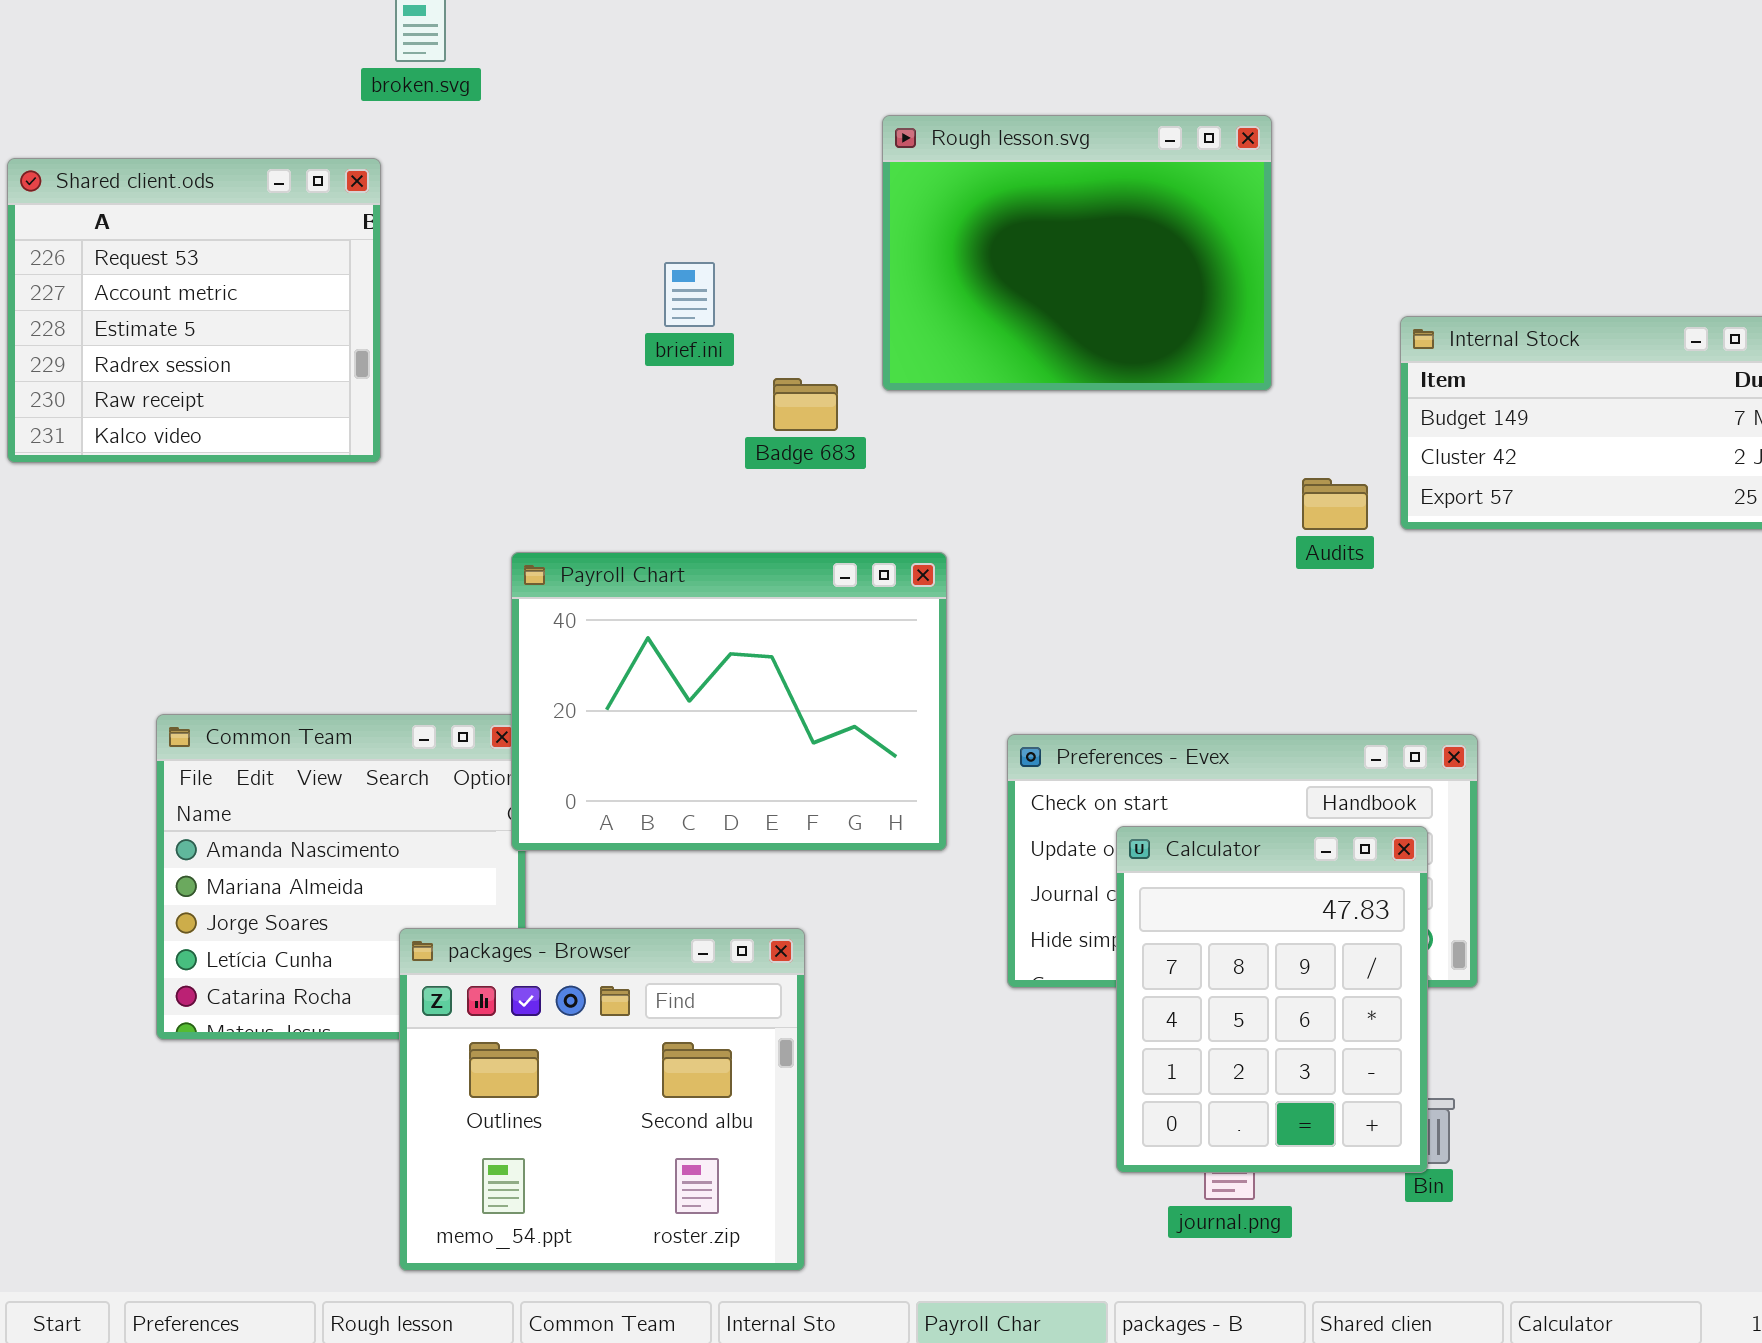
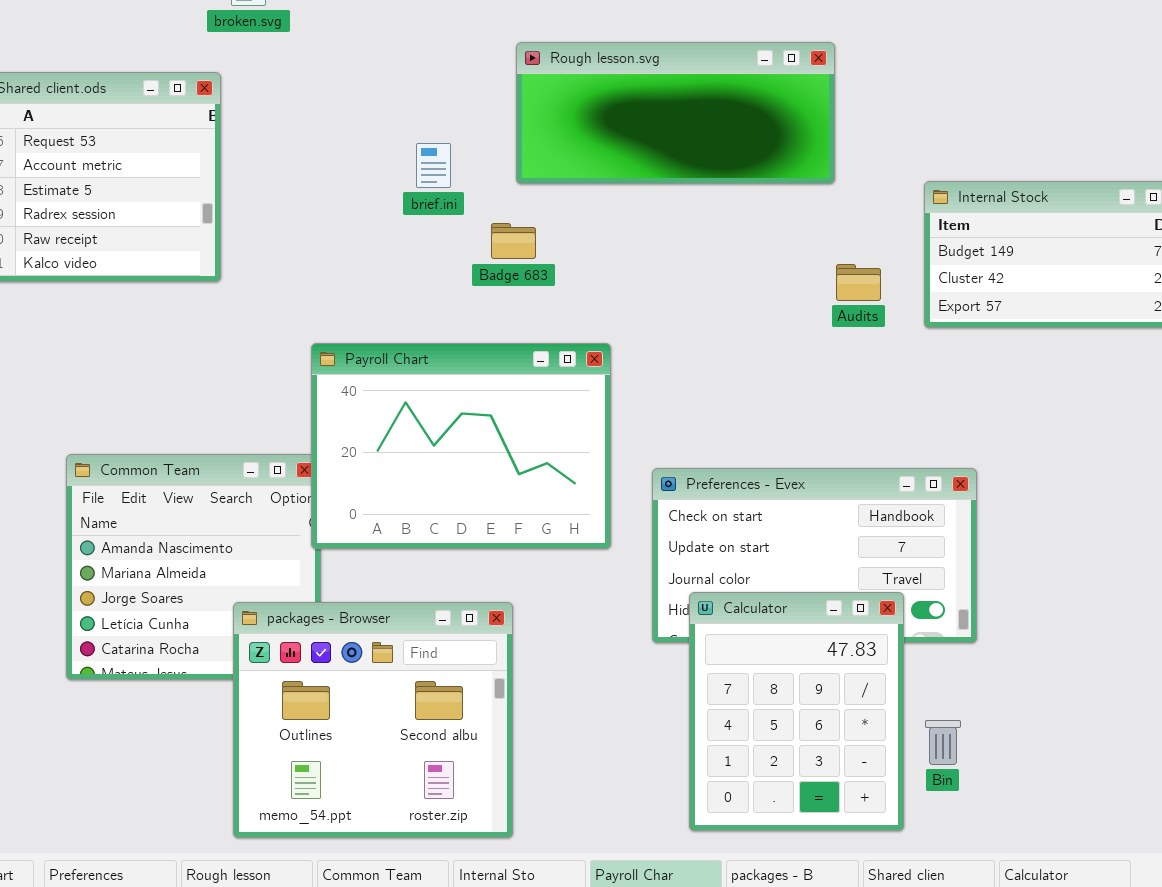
Rough lesson.svg: [882,115,1272,391] -> [516,42,835,184], resized
Audits: [1302,478,1368,530] -> [836,264,881,301], moved
Calculator: [1116,826,1428,1173] -> [689,592,904,831], moved

